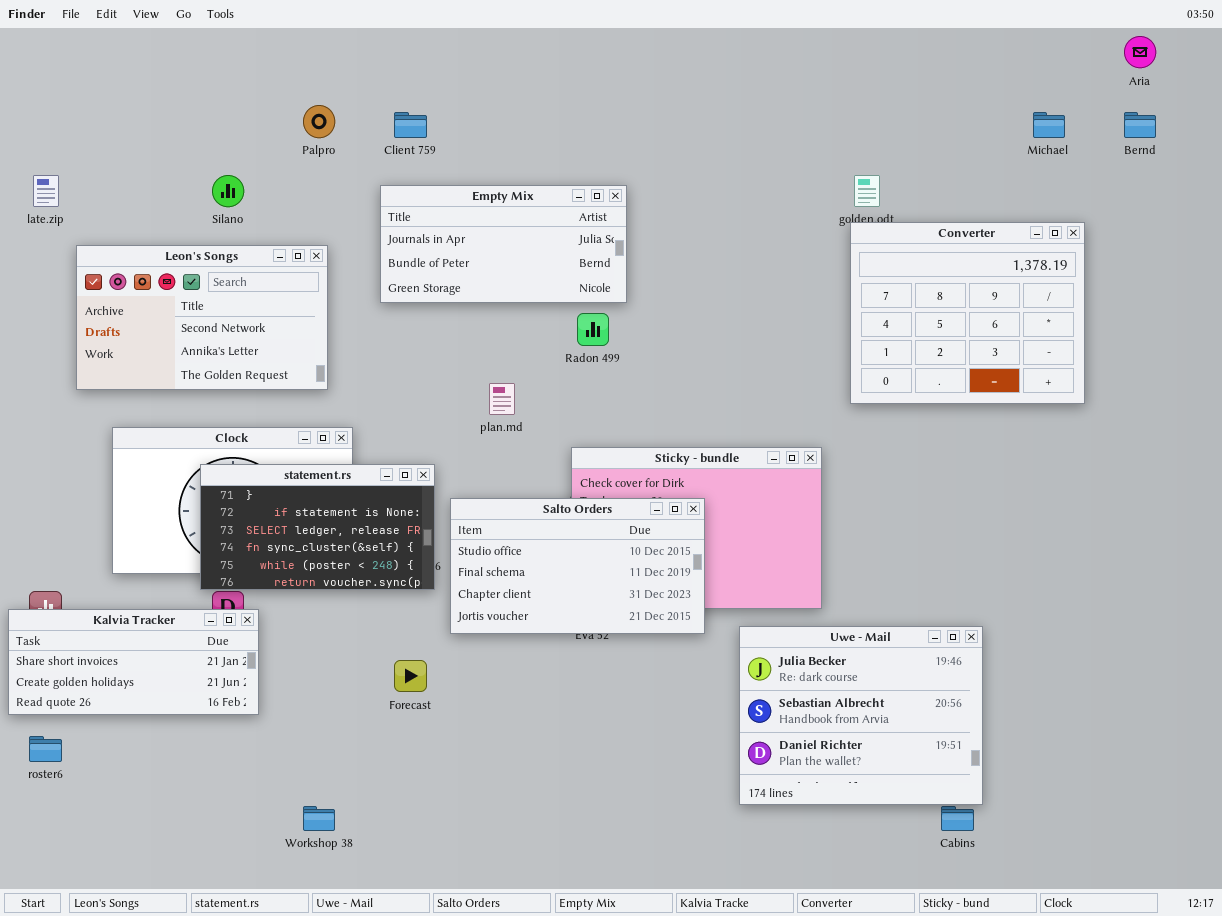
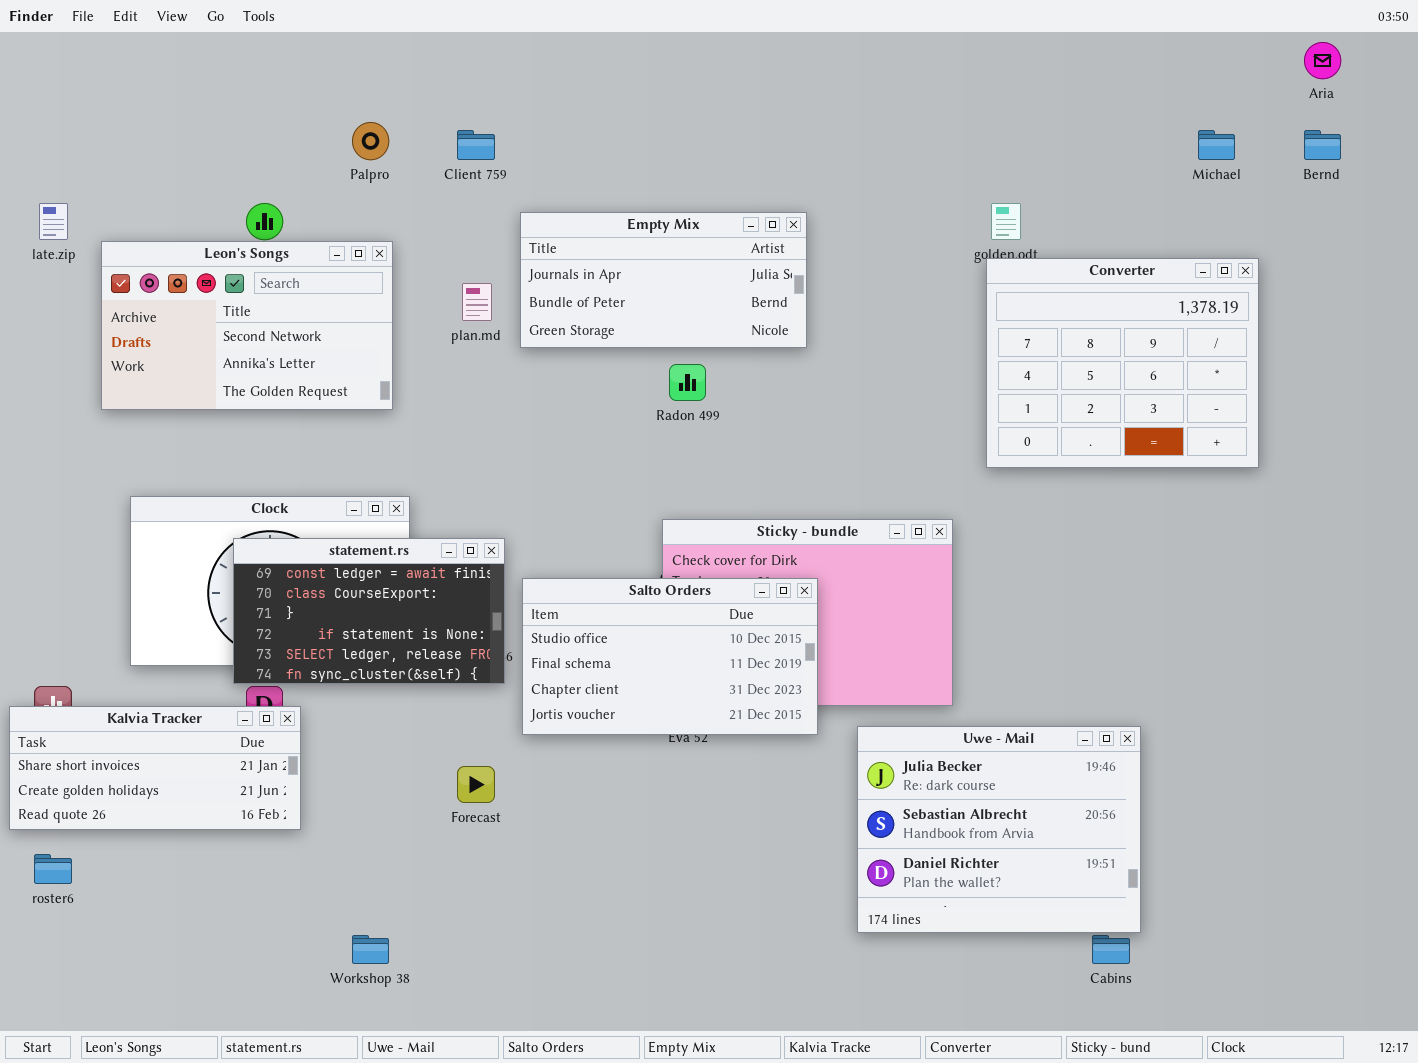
Empty Mix: [380,185,627,303] -> [520,212,807,348], moved
Leon's Songs: [76,245,328,390] -> [101,241,393,410], moved
plan.md: [489,383,515,415] -> [462,283,492,321], moved
statement.rs: [200,464,435,590] -> [233,538,505,684], scrolled up 2 rows

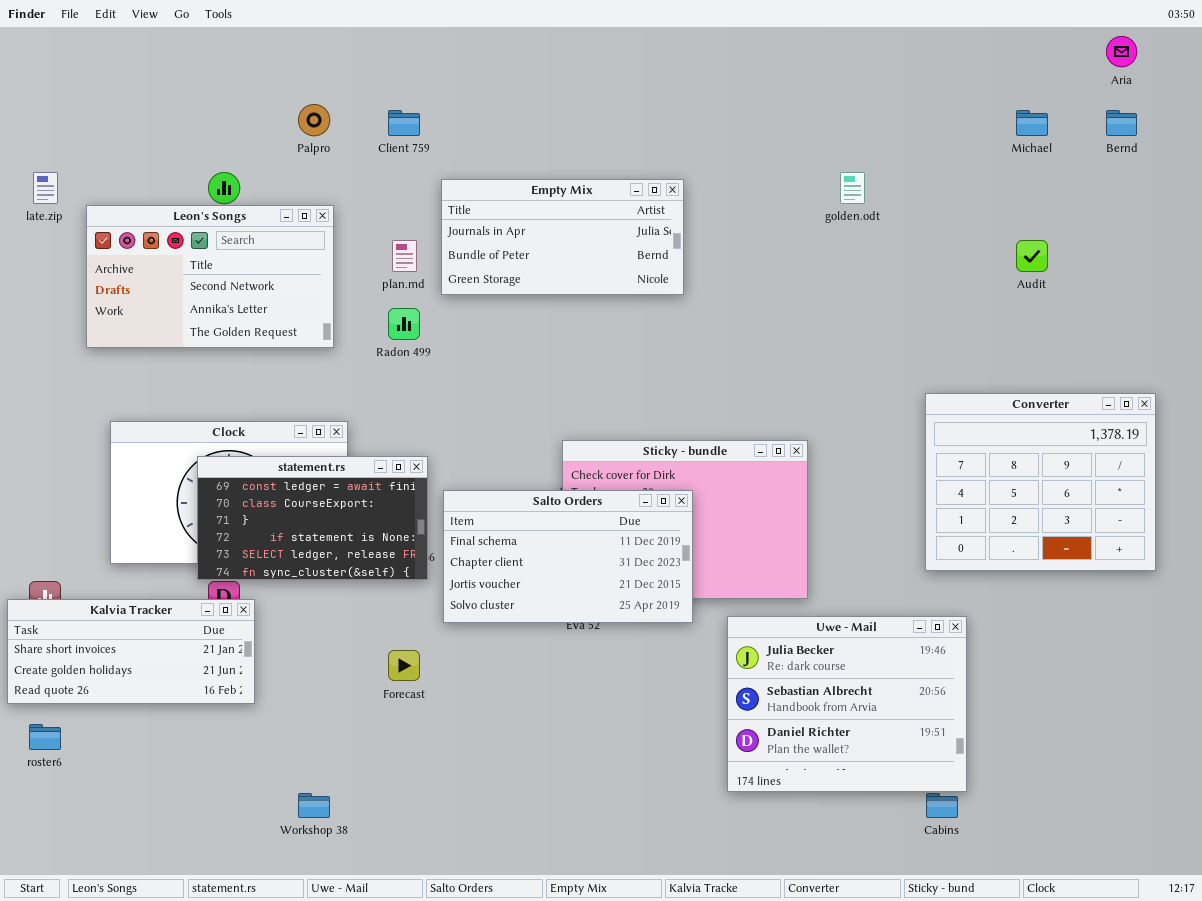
Converter: [986,258,1259,468] -> [925,393,1156,571], moved
Radon 499: [669,364,706,401] -> [388,308,420,340], moved
Salto Orders: [522,578,818,735] -> [443,490,693,623], scrolled down 1 row

